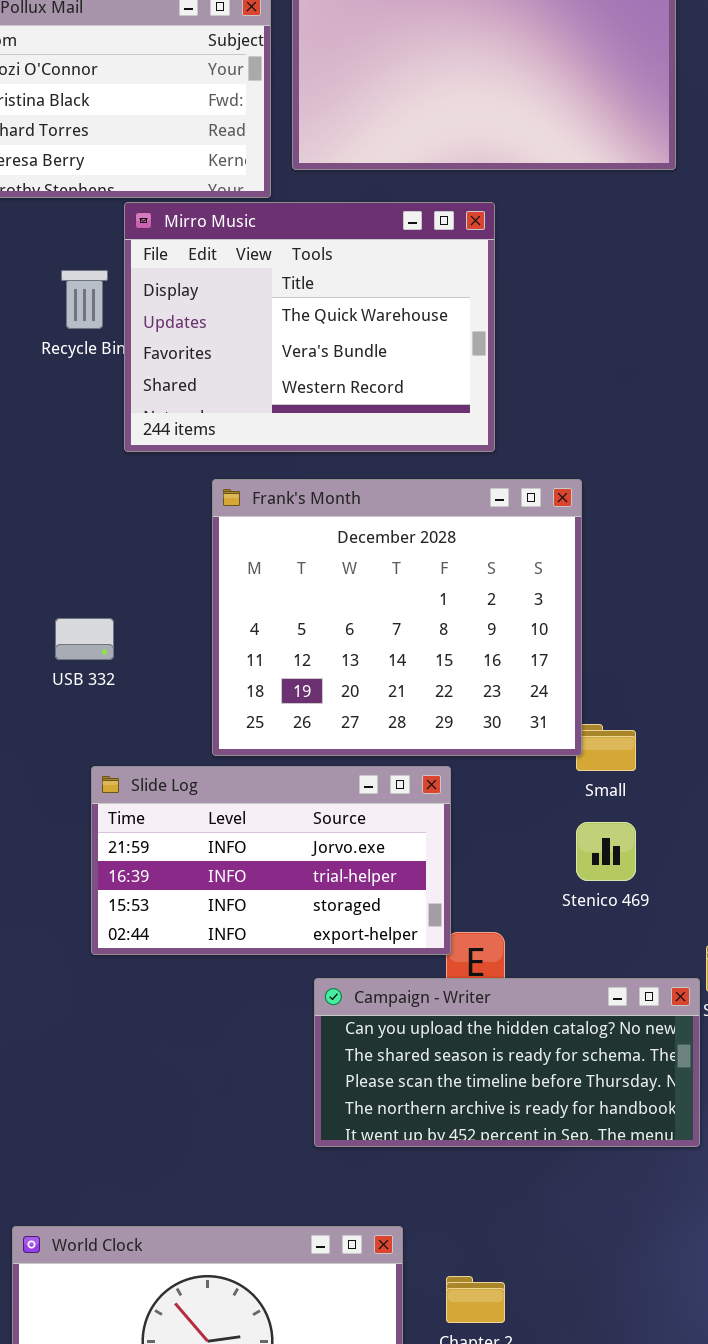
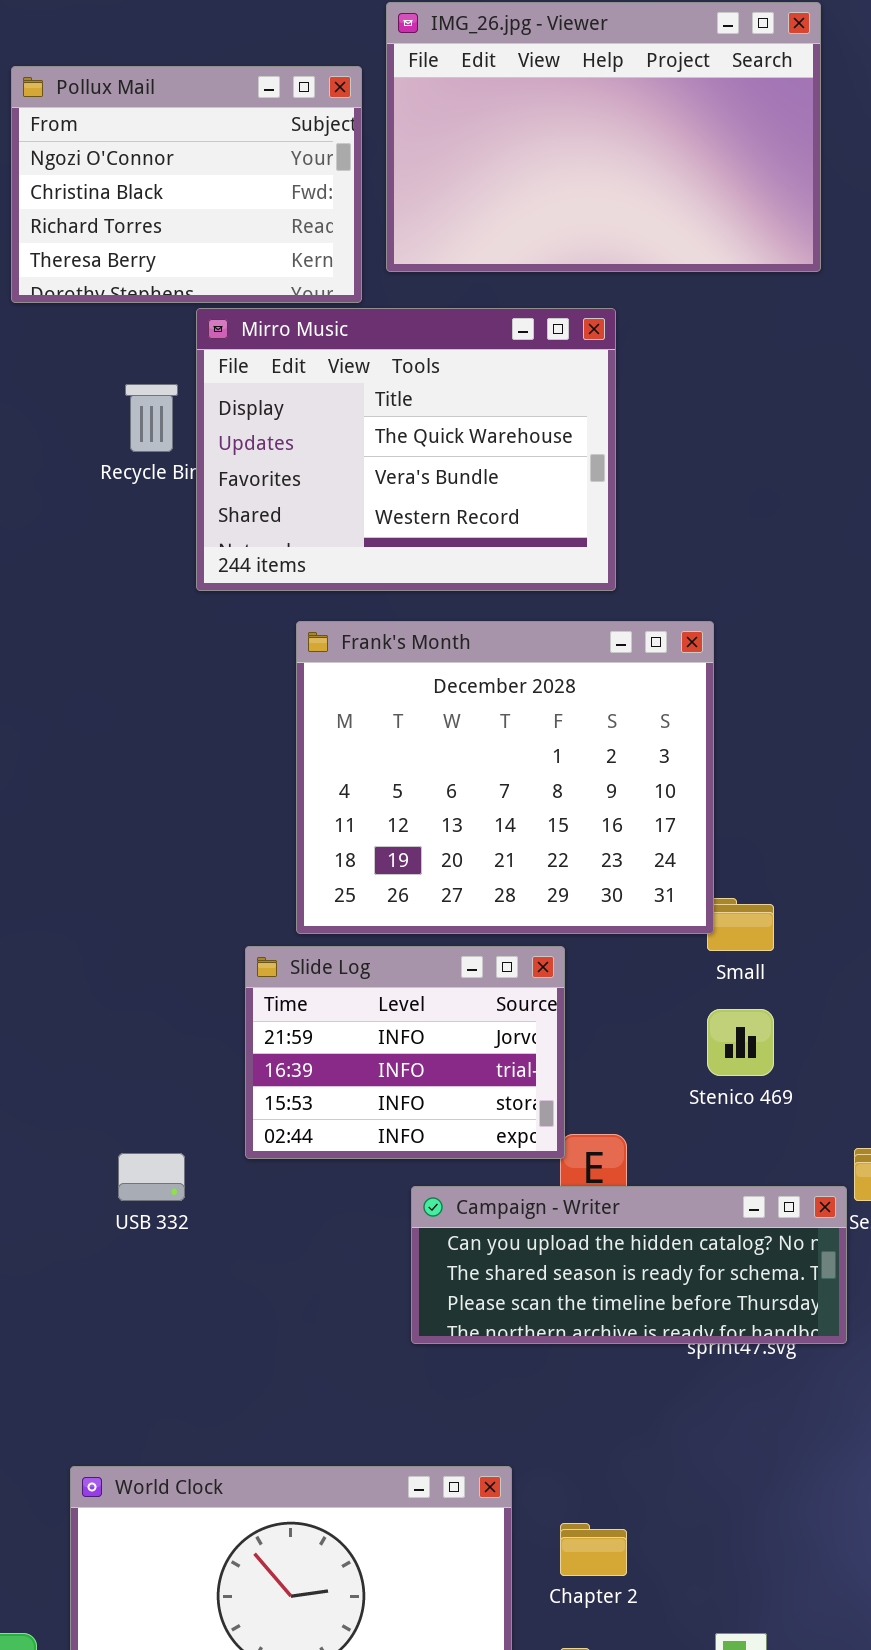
USB 332: [55,618,114,660] -> [118,1153,185,1201], moved
Slide Log: [91,766,451,955] -> [245,946,565,1159], resized
Campaign - Writer: [314,978,700,1147] -> [411,1186,847,1344], resized

